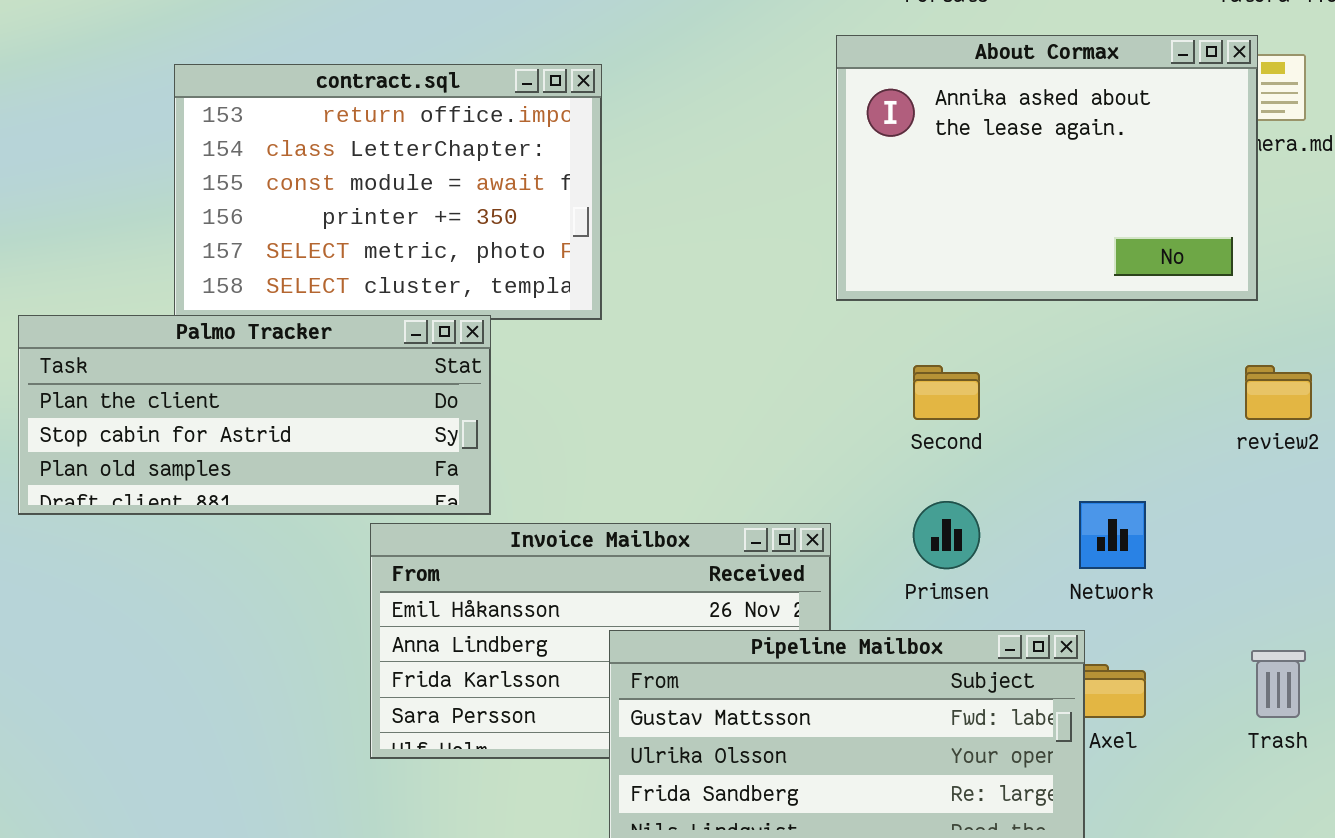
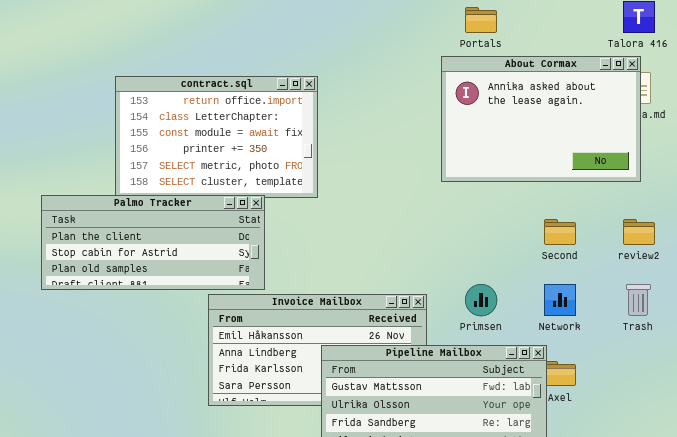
About Cormax: [836,35,1258,301] -> [441,56,641,182], moved
Second: [913,365,980,420] -> [544,219,576,245], moved
Trash: [1251,650,1306,718] -> [626,284,651,316], moved

